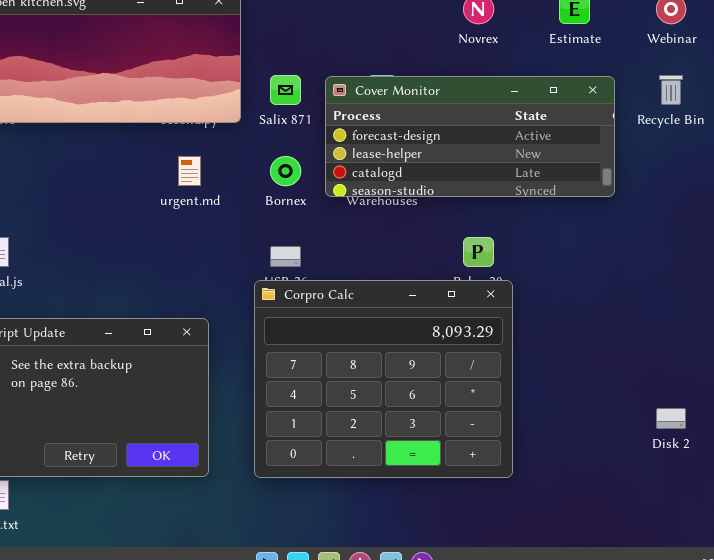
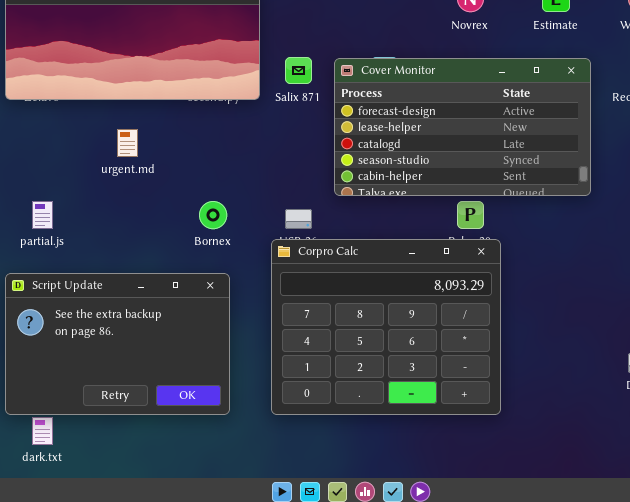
Cover Monitor: [325,76,615,197] -> [334,58,591,196], resized
urgent.md: [178,156,201,186] -> [117,129,138,157], moved
Bornex: [270,156,301,186] -> [199,201,227,229], moved

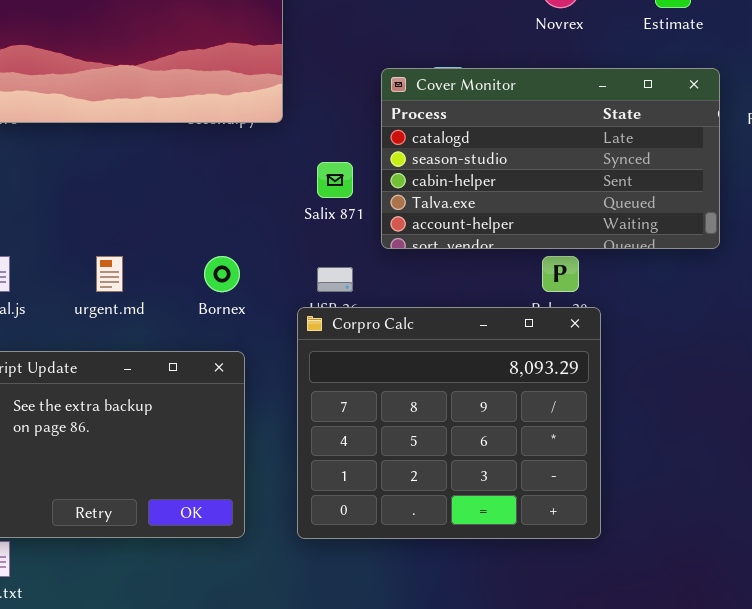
Salix 871: [285,57,312,84] -> [317,162,353,198], moved
Cover Monitor: [334,58,591,196] -> [381,68,720,249], scrolled down 2 rows
urgent.md: [117,129,138,157] -> [96,256,123,292], moved

